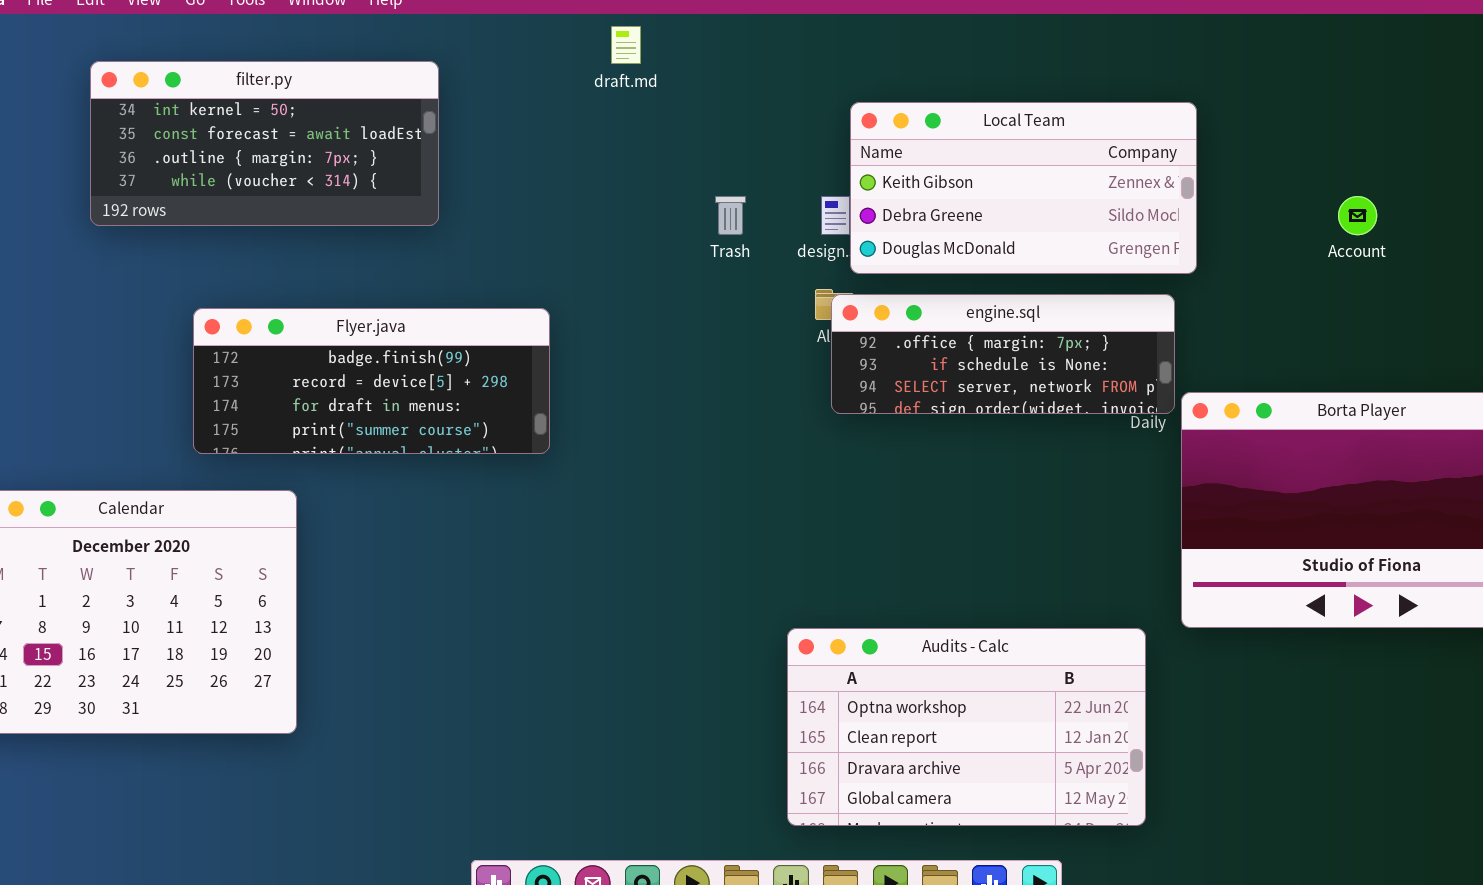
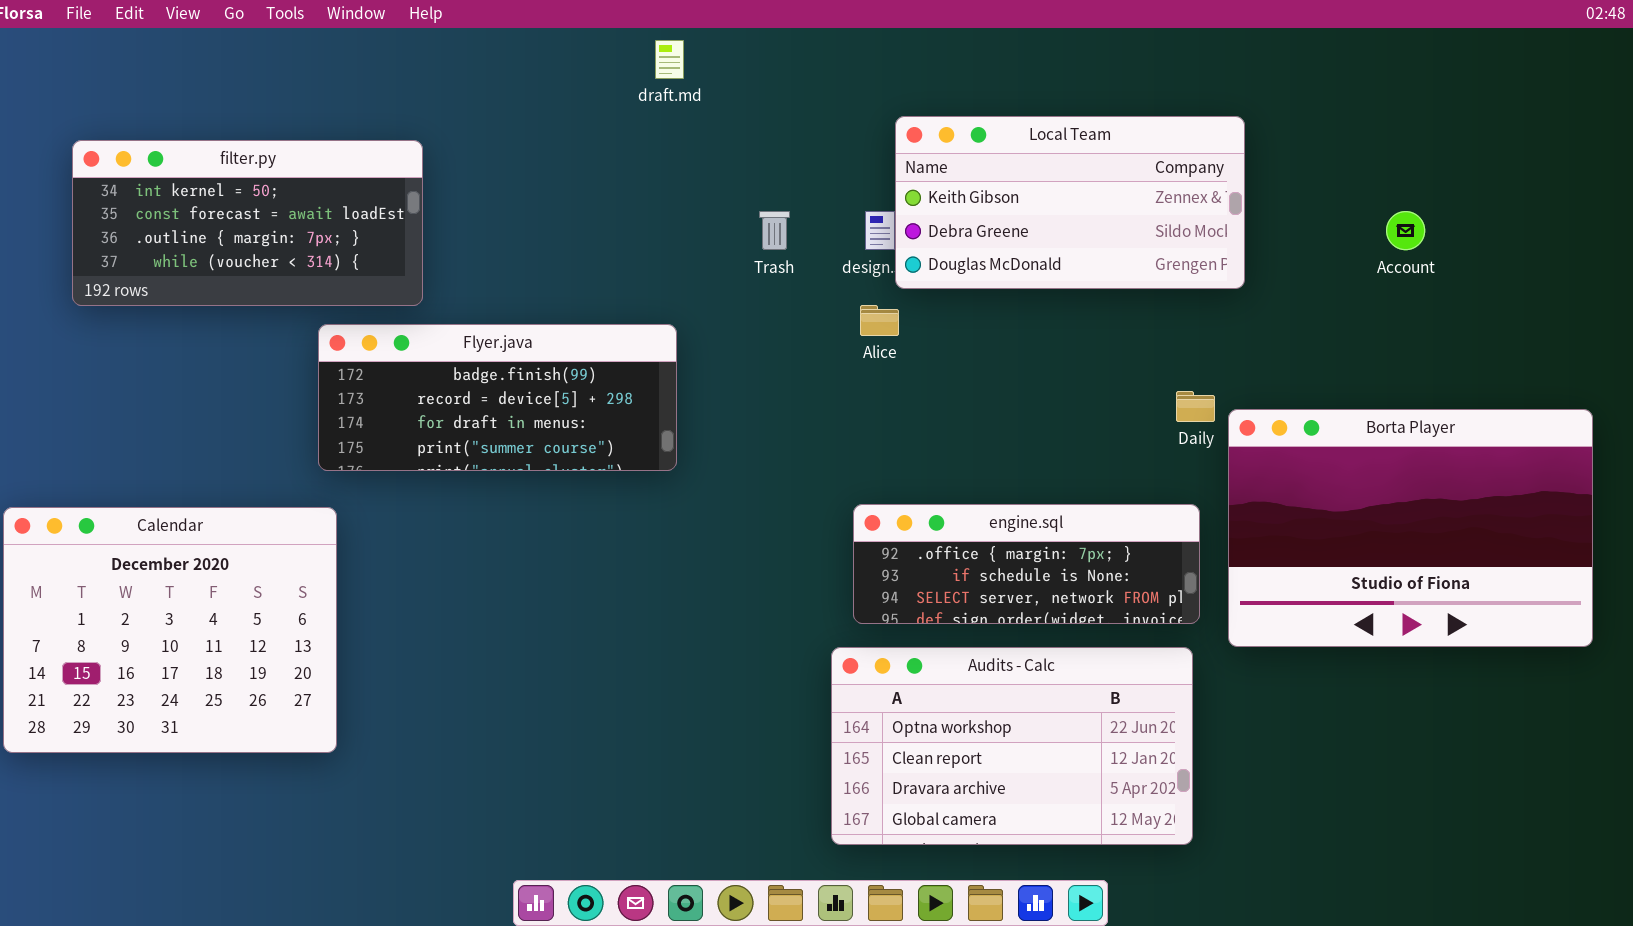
filter.py: [90,61,439,226] -> [72,140,423,306], moved
engine.sql: [831,294,1175,414] -> [853,504,1200,624], moved
Flyer.java: [193,308,550,454] -> [318,324,677,471], moved

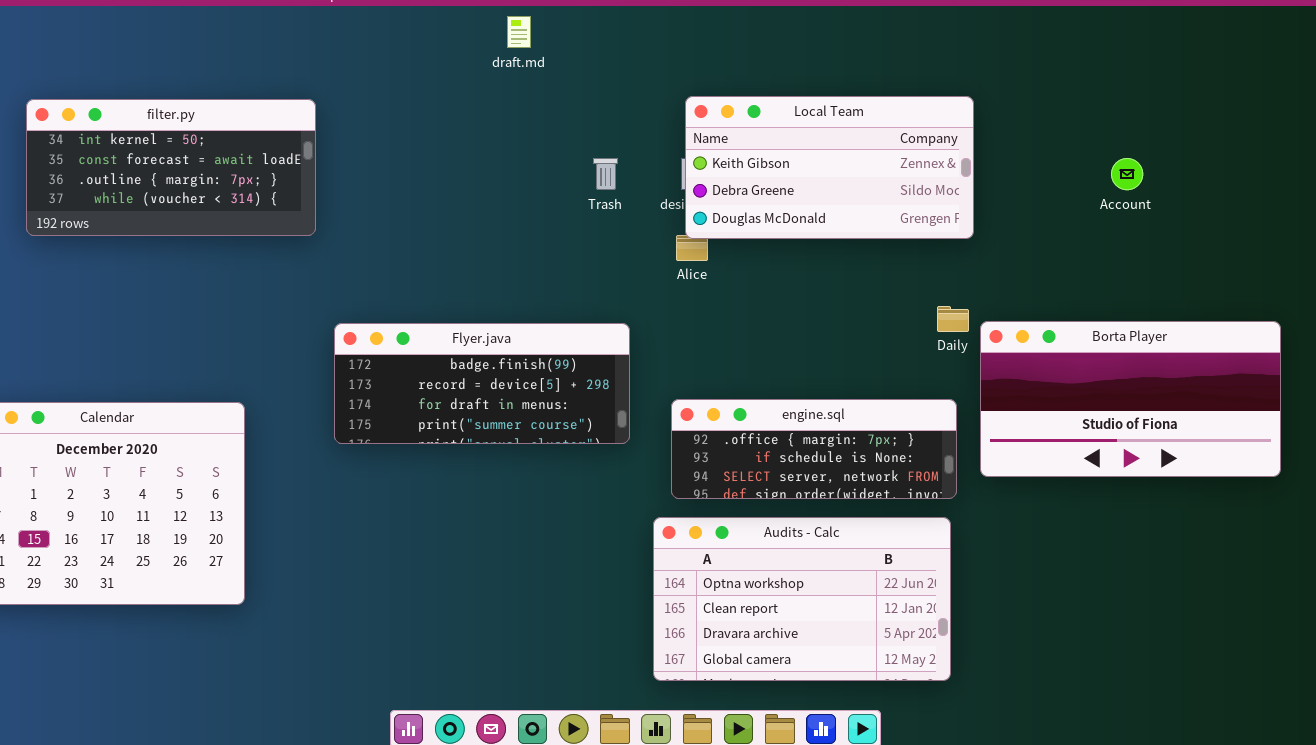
Local Team: [895,116,1245,289] -> [685,96,974,239], moved
Flyer.java: [318,324,677,471] -> [334,323,630,444], moved
Borta Player: [1228,409,1593,647] -> [980,321,1281,477], resized

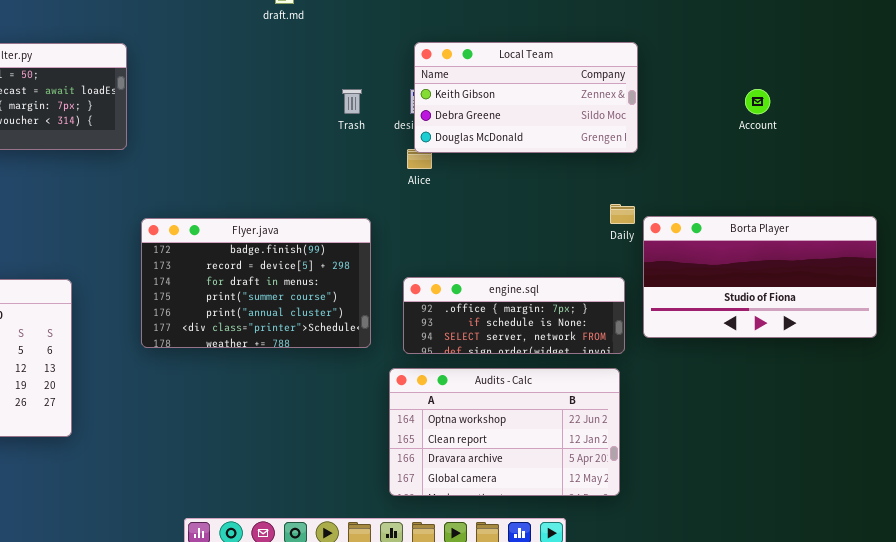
Flyer.java: [334,323,630,444] -> [141,218,371,348], resized

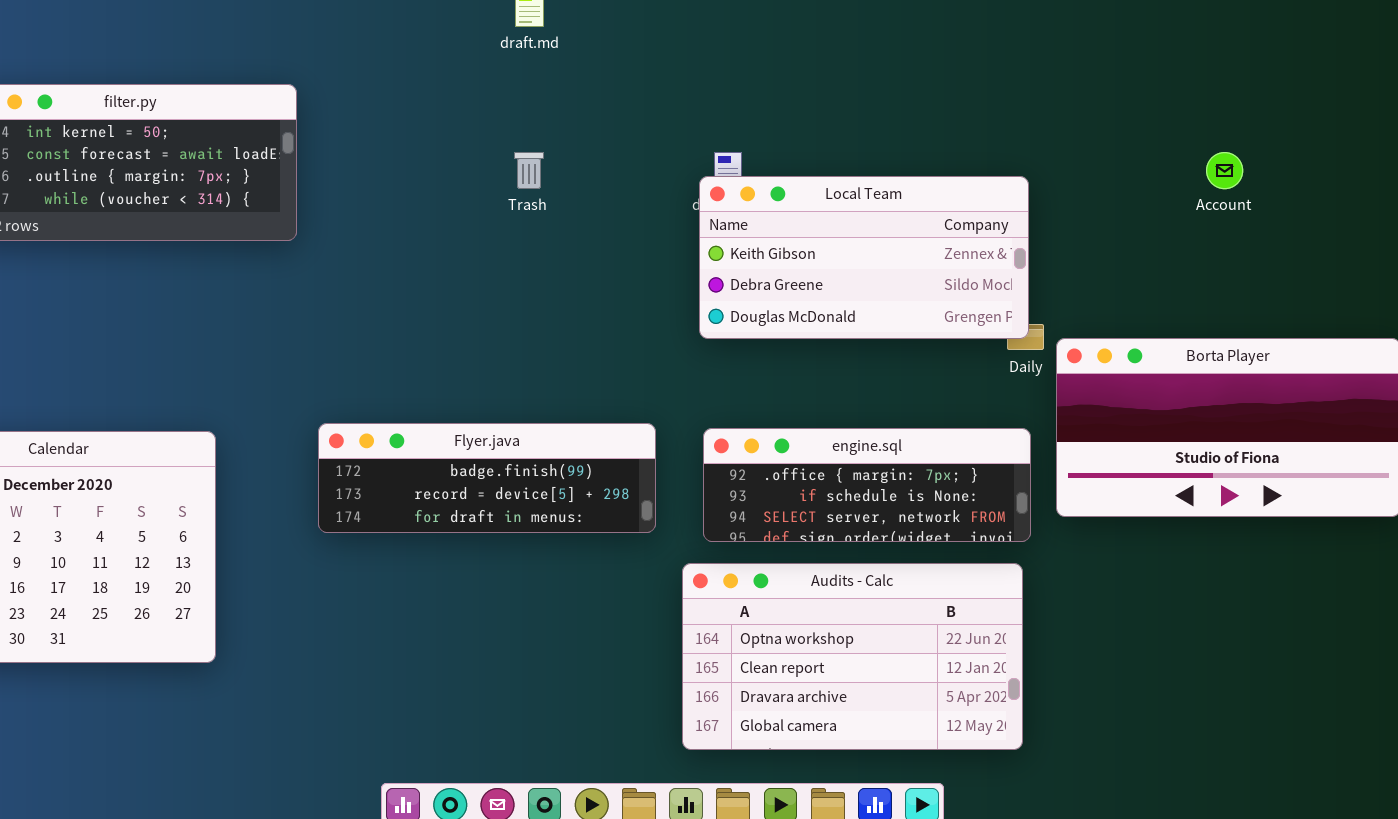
Local Team: [414,42,638,153] -> [699,176,1029,339], moved
Trash: [342,89,362,114] -> [514,152,544,189], moved
Flyer.java: [141,218,371,348] -> [318,423,656,533], resized

